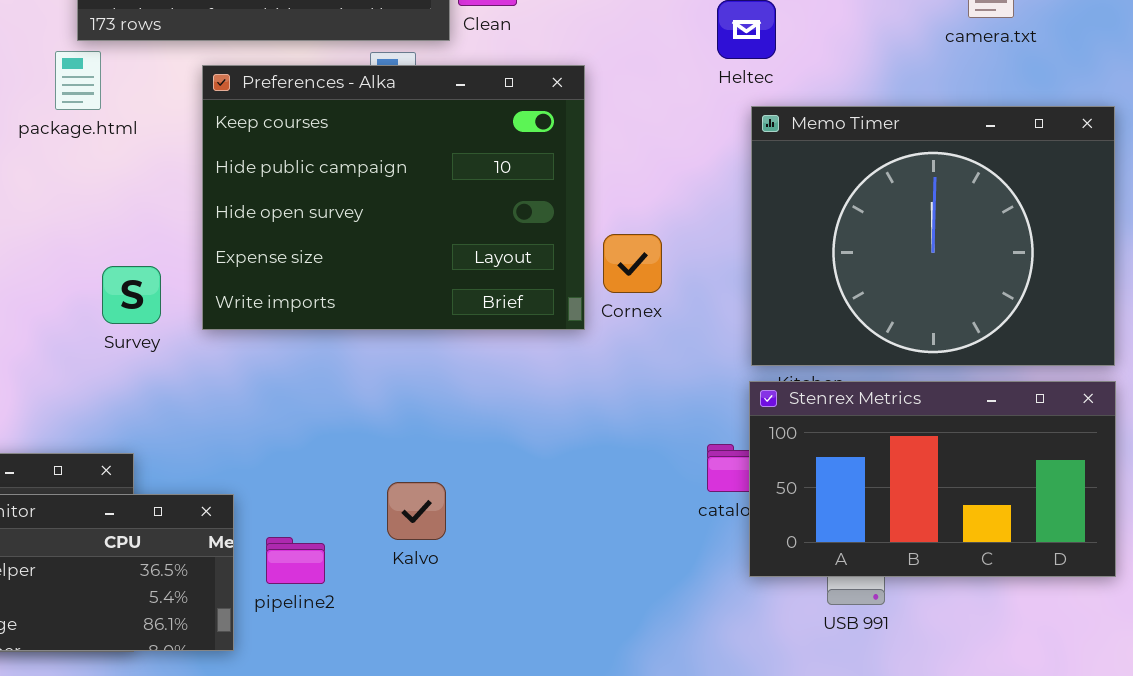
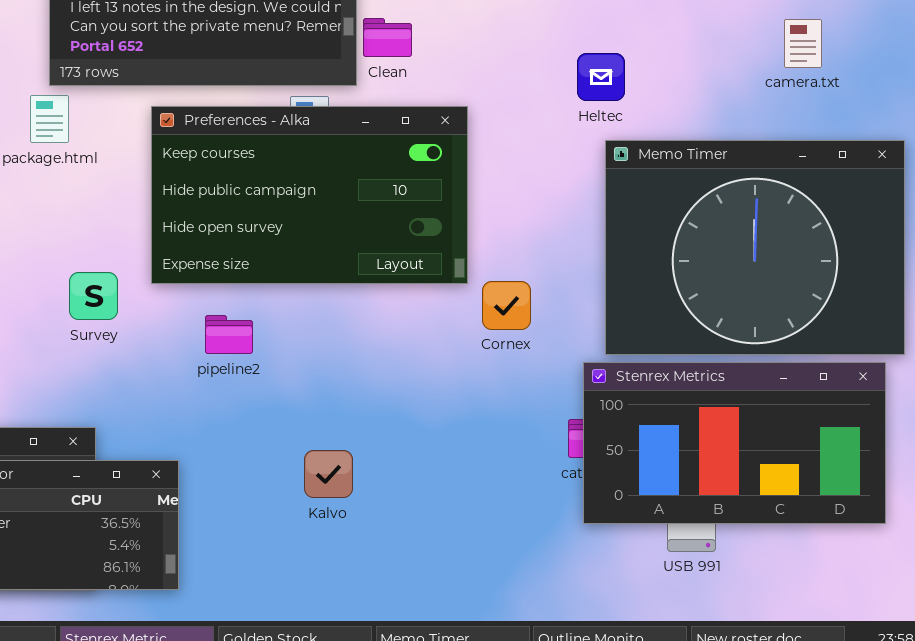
Preferences - Alka: [202,65,585,330] -> [151,106,468,284], resized
Cornex: [603,234,662,293] -> [482,281,531,330], moved
Stenrex Metrics: [749,381,1116,577] -> [583,362,886,524], moved
pipeline2: [266,537,325,584] -> [205,315,253,354], moved

